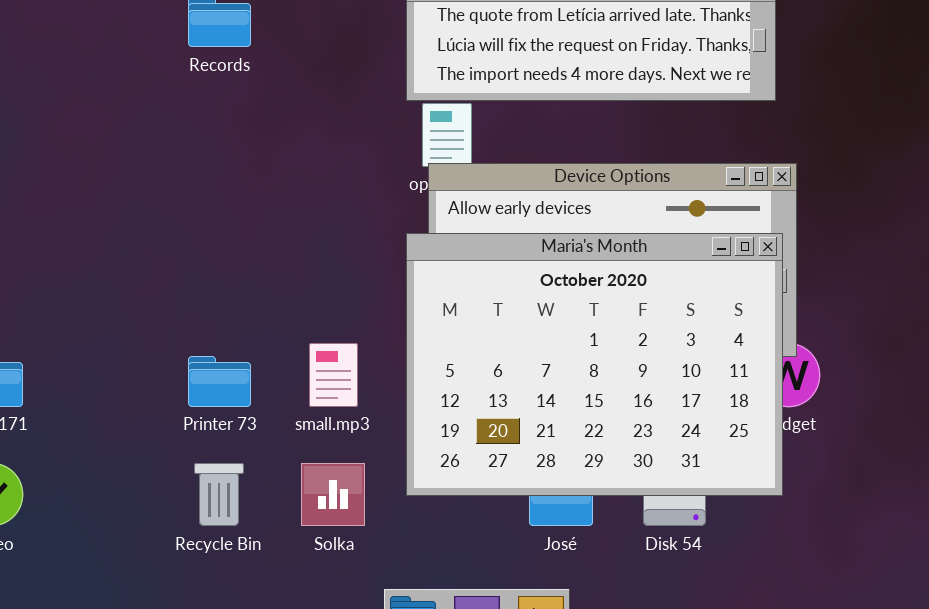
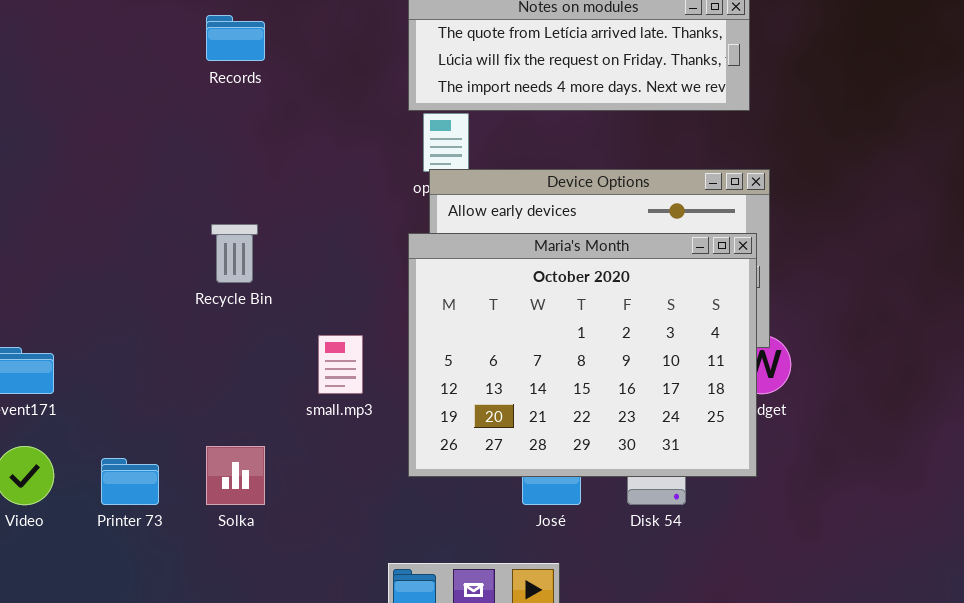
Printer 73: [188,356,251,407] -> [101,458,159,505], moved
Recycle Bin: [194,463,244,526] -> [211,224,258,283], moved
Solka: [301,463,365,526] -> [206,446,265,505], moved

